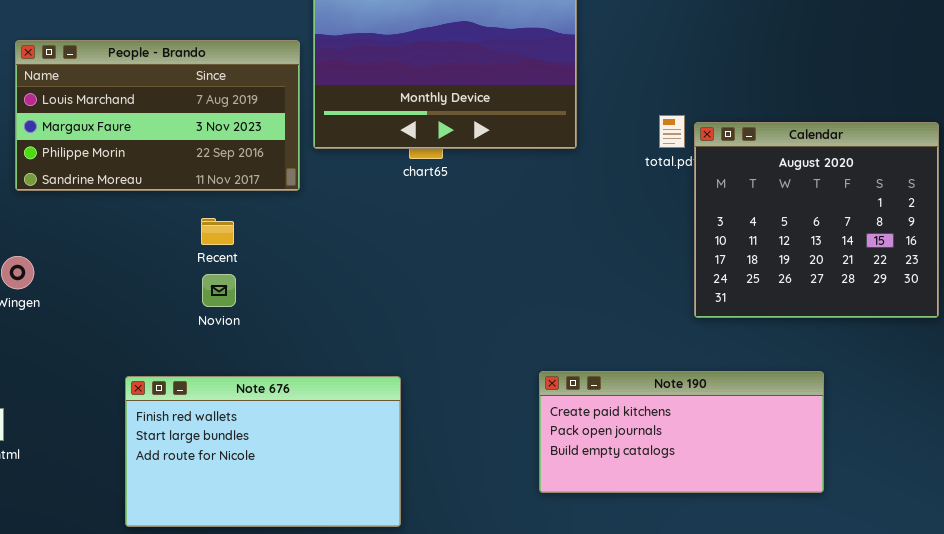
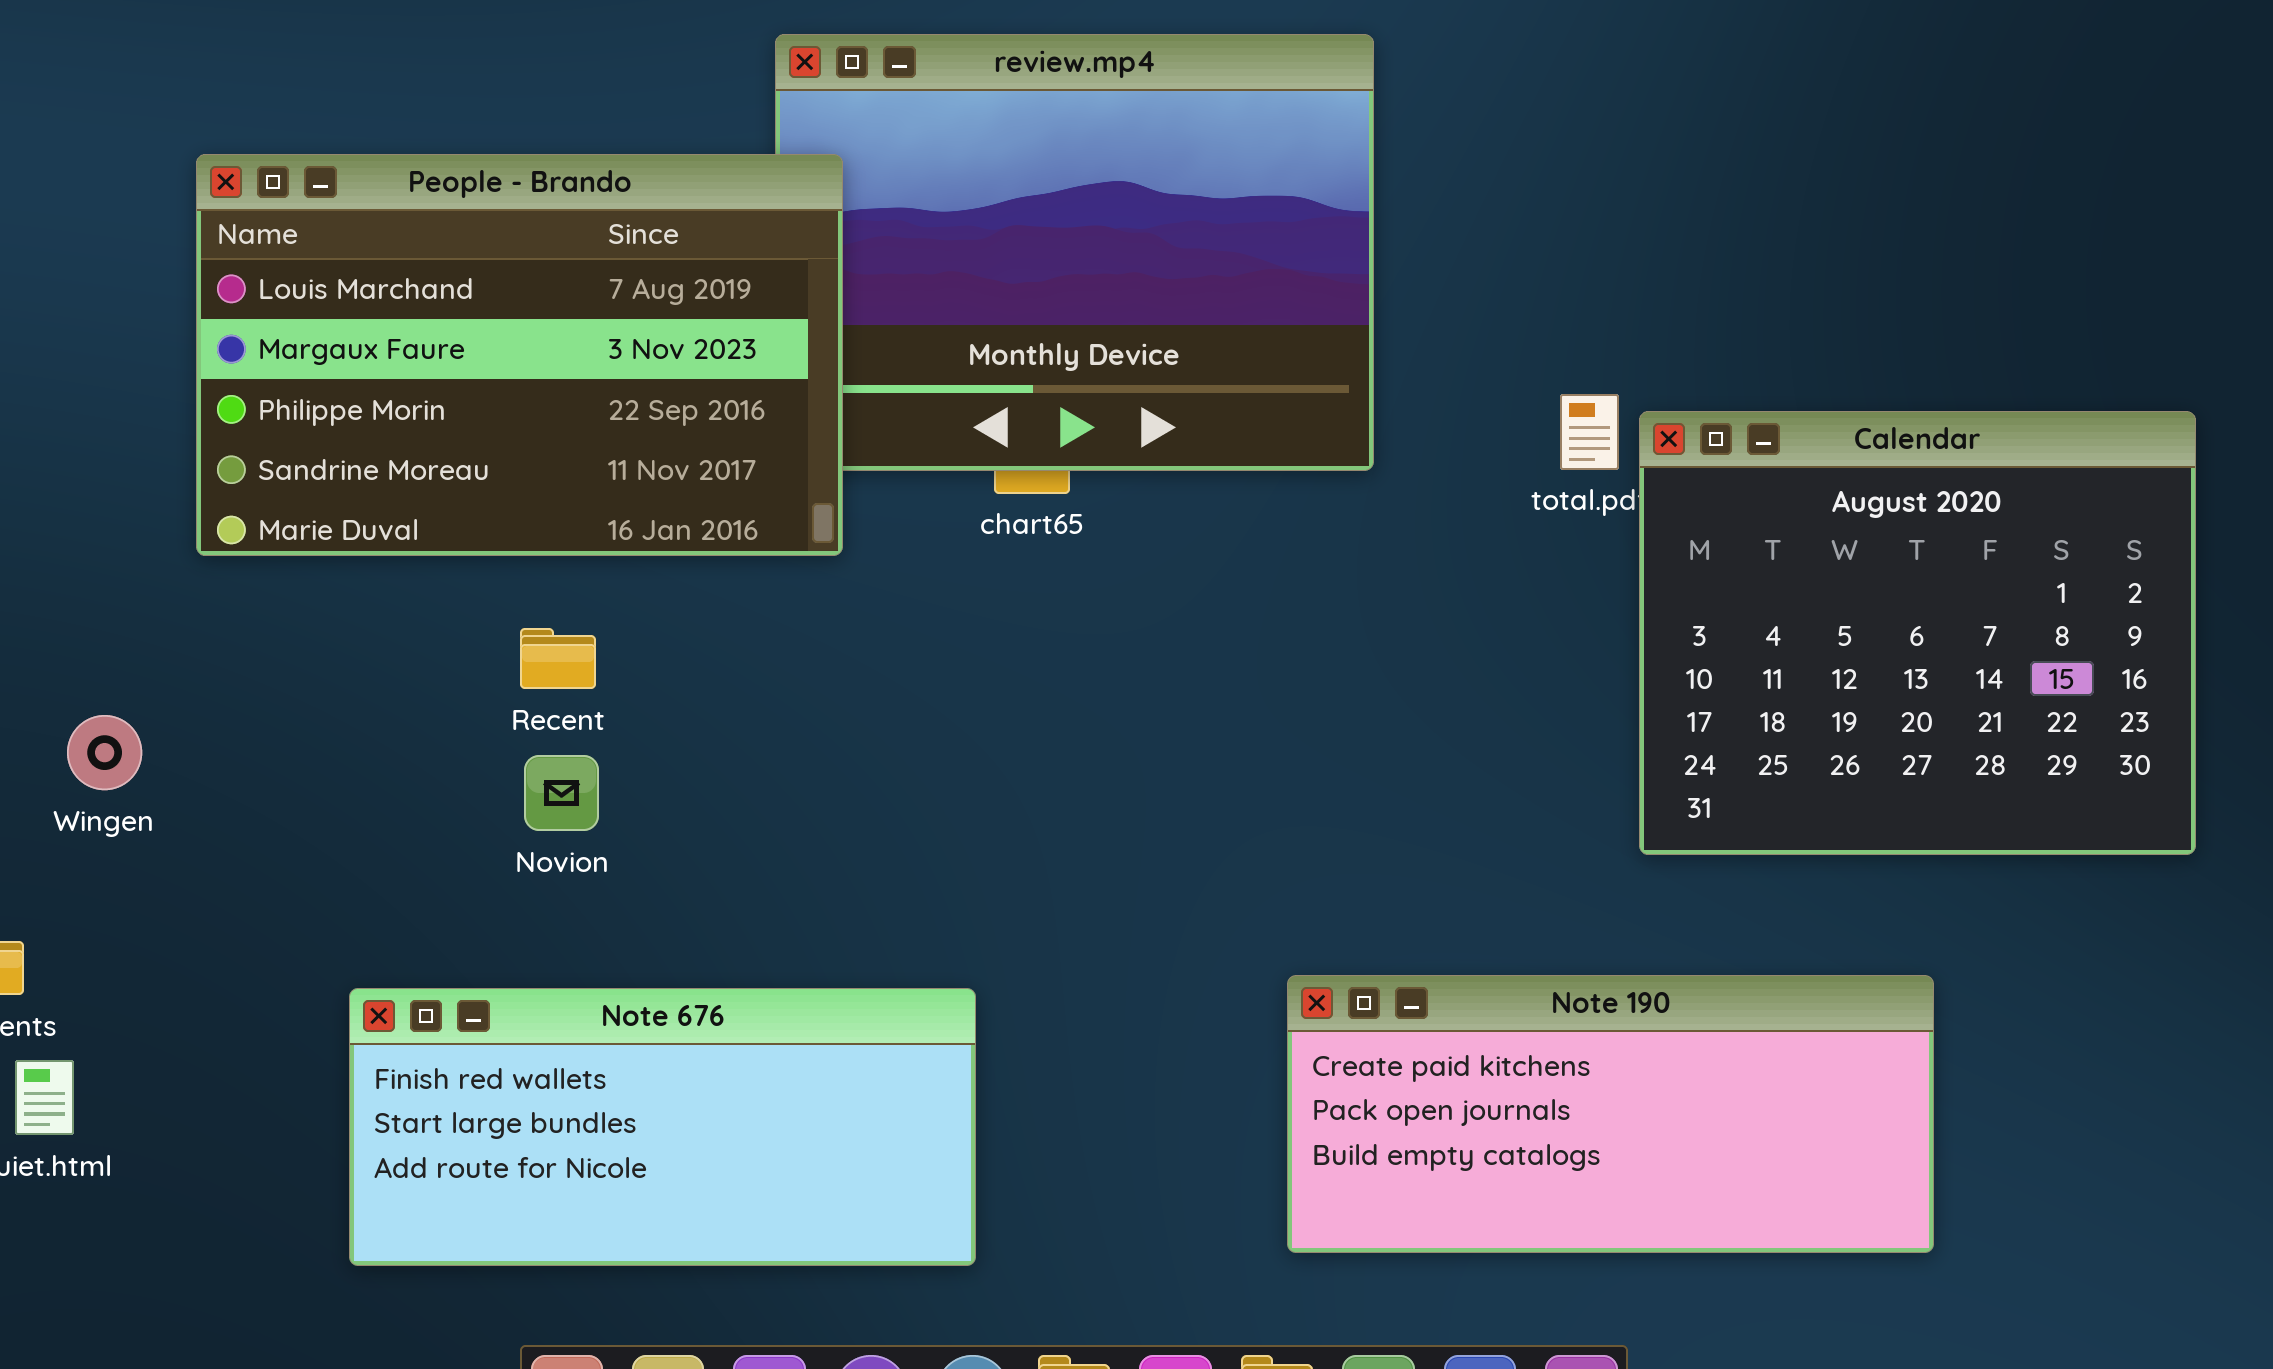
People - Brando: [15,40,300,191] -> [196,154,843,556], moved, resized
Note 676: [125,376,401,527] -> [349,988,976,1266], resized

